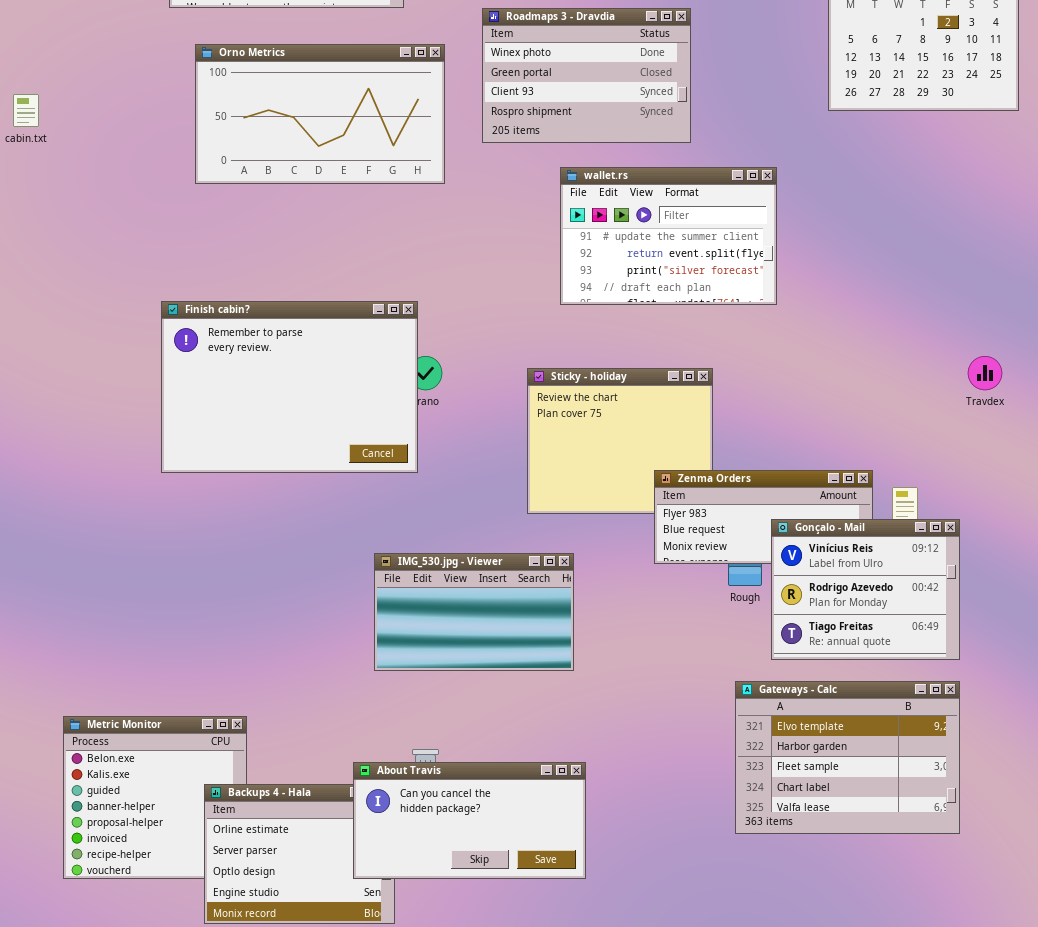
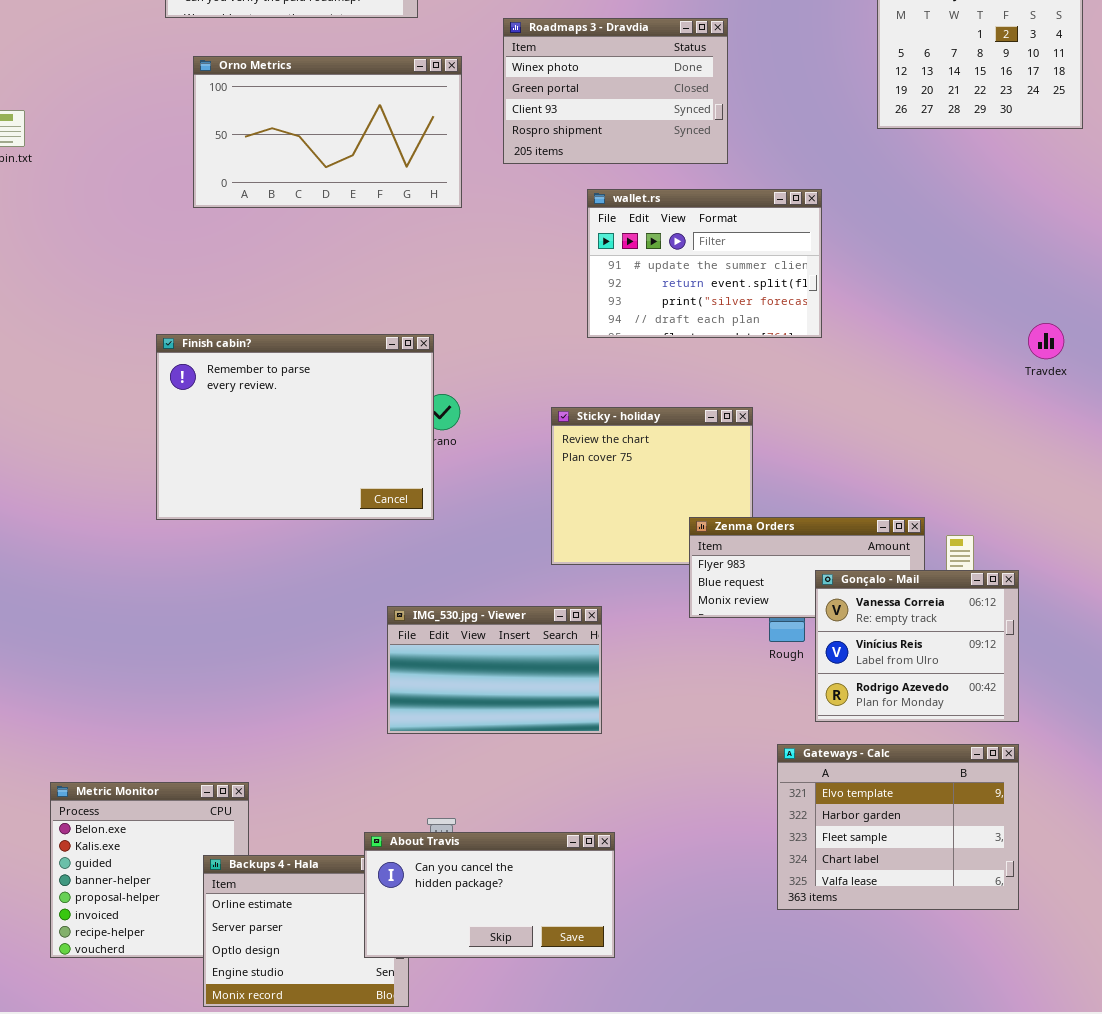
Travdex: [968,356,1002,390] -> [1028,323,1064,359], moved
Gonçalo - Mail: [771,519,960,660] -> [815,570,1019,722], scrolled up 1 row

